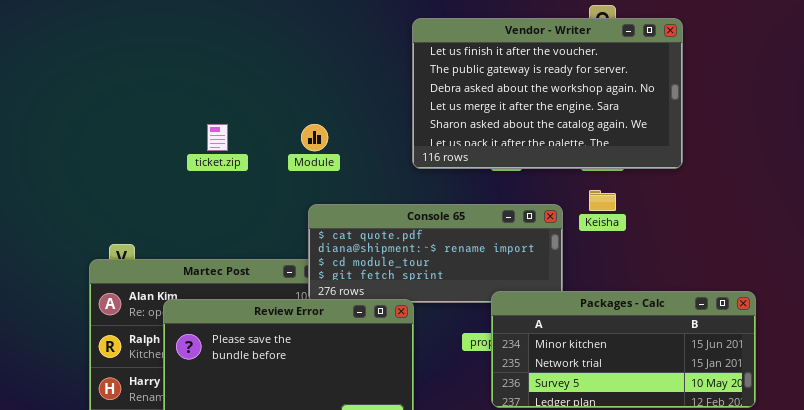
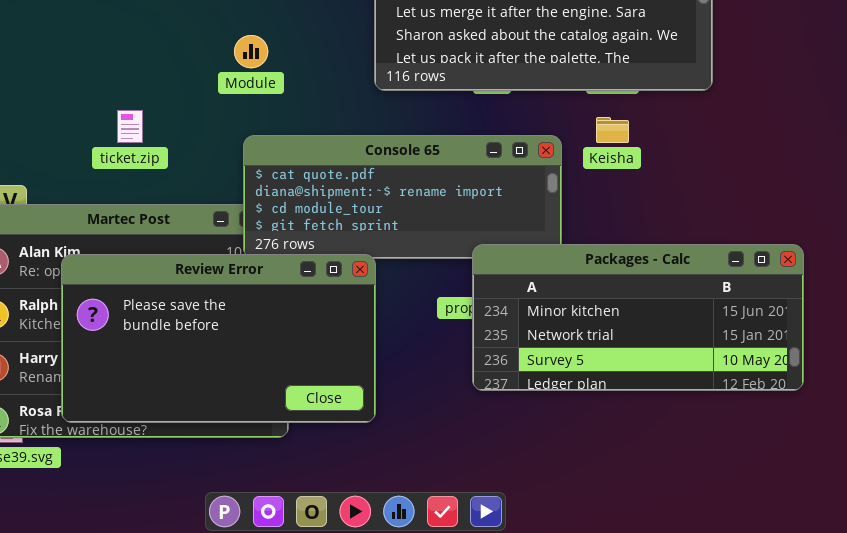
ticket.zip: [207,124,228,151] -> [117,110,143,143], moved

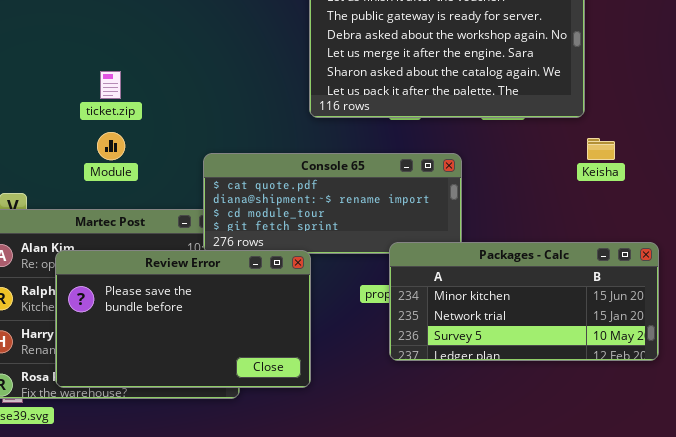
Module: [234,35,268,68] -> [97,132,125,160], moved
ticket.zip: [117,110,143,143] -> [100,71,121,99], moved
Keisha: [596,117,629,143] -> [587,138,615,160], moved

